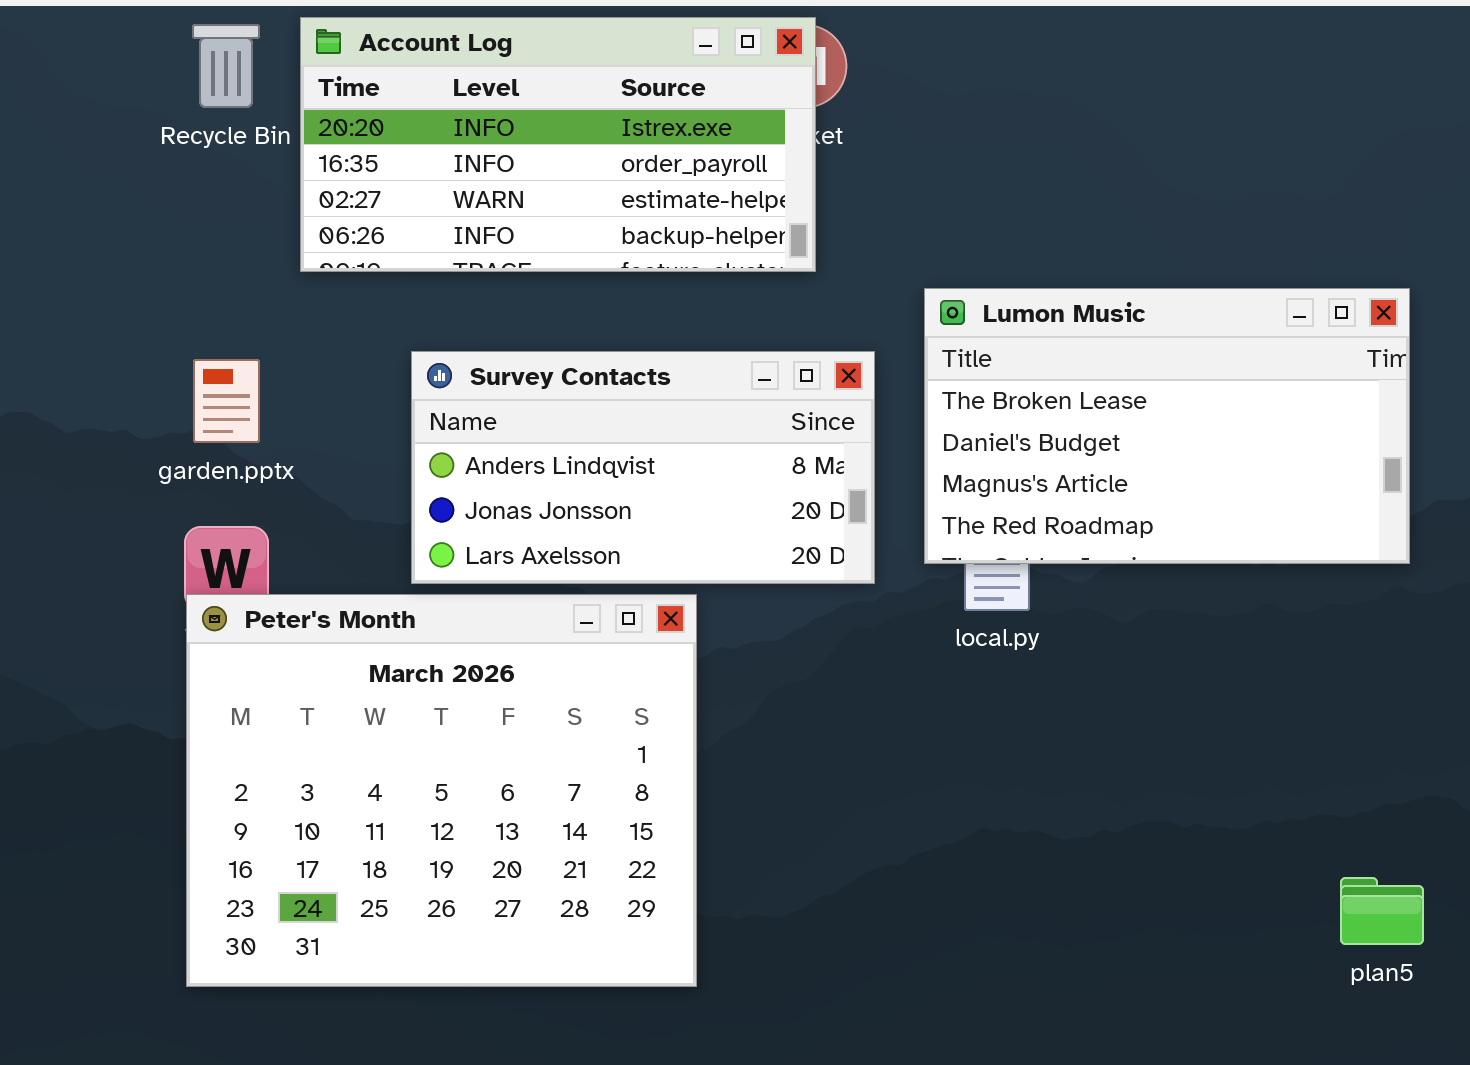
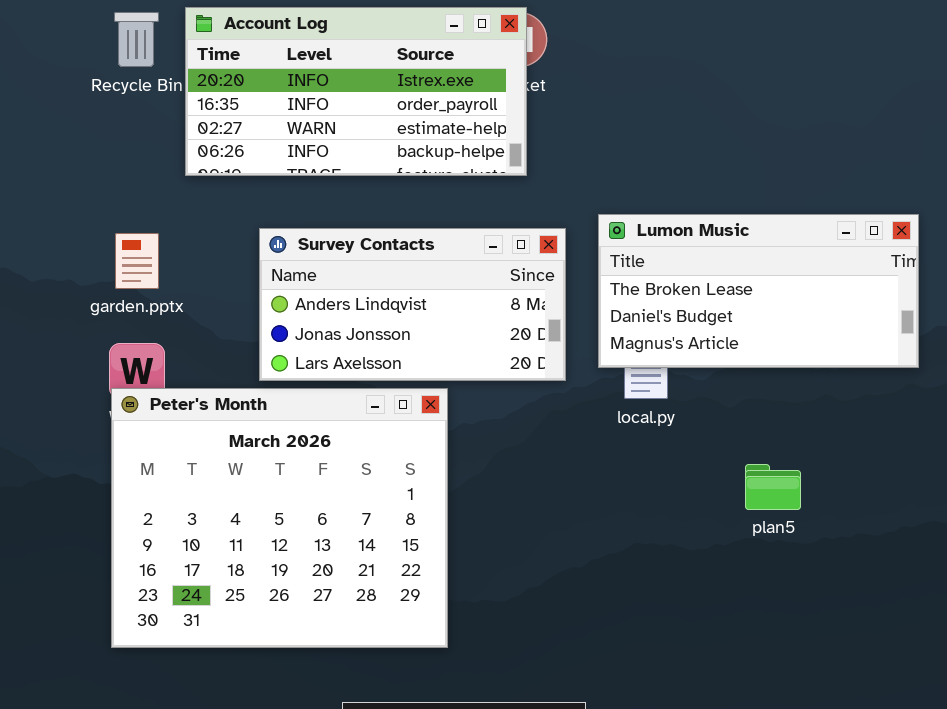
Lumon Music: [924,288,1410,564] -> [598,214,919,368], resized
plan5: [1340,877,1424,945] -> [745,464,801,510], moved

